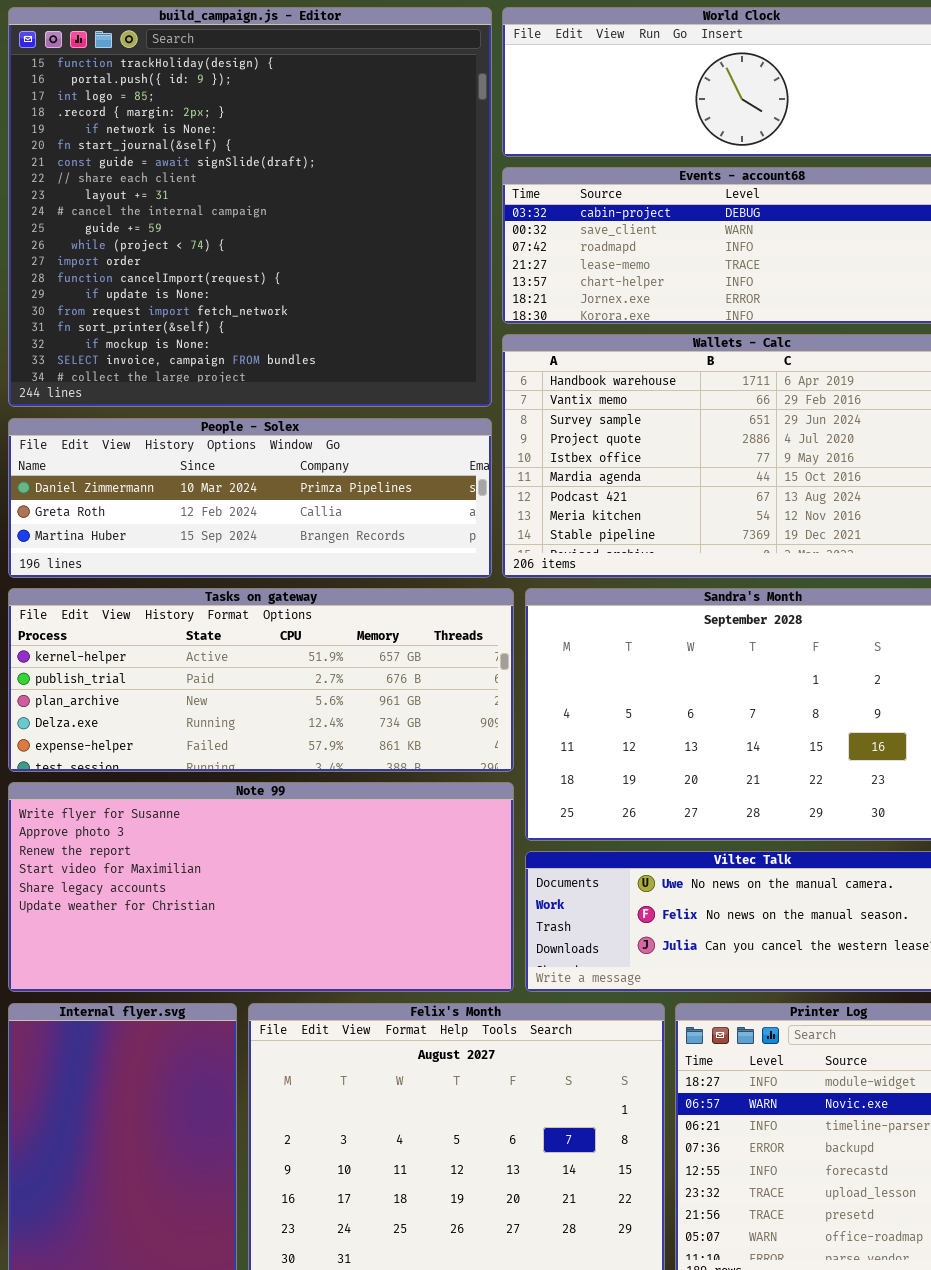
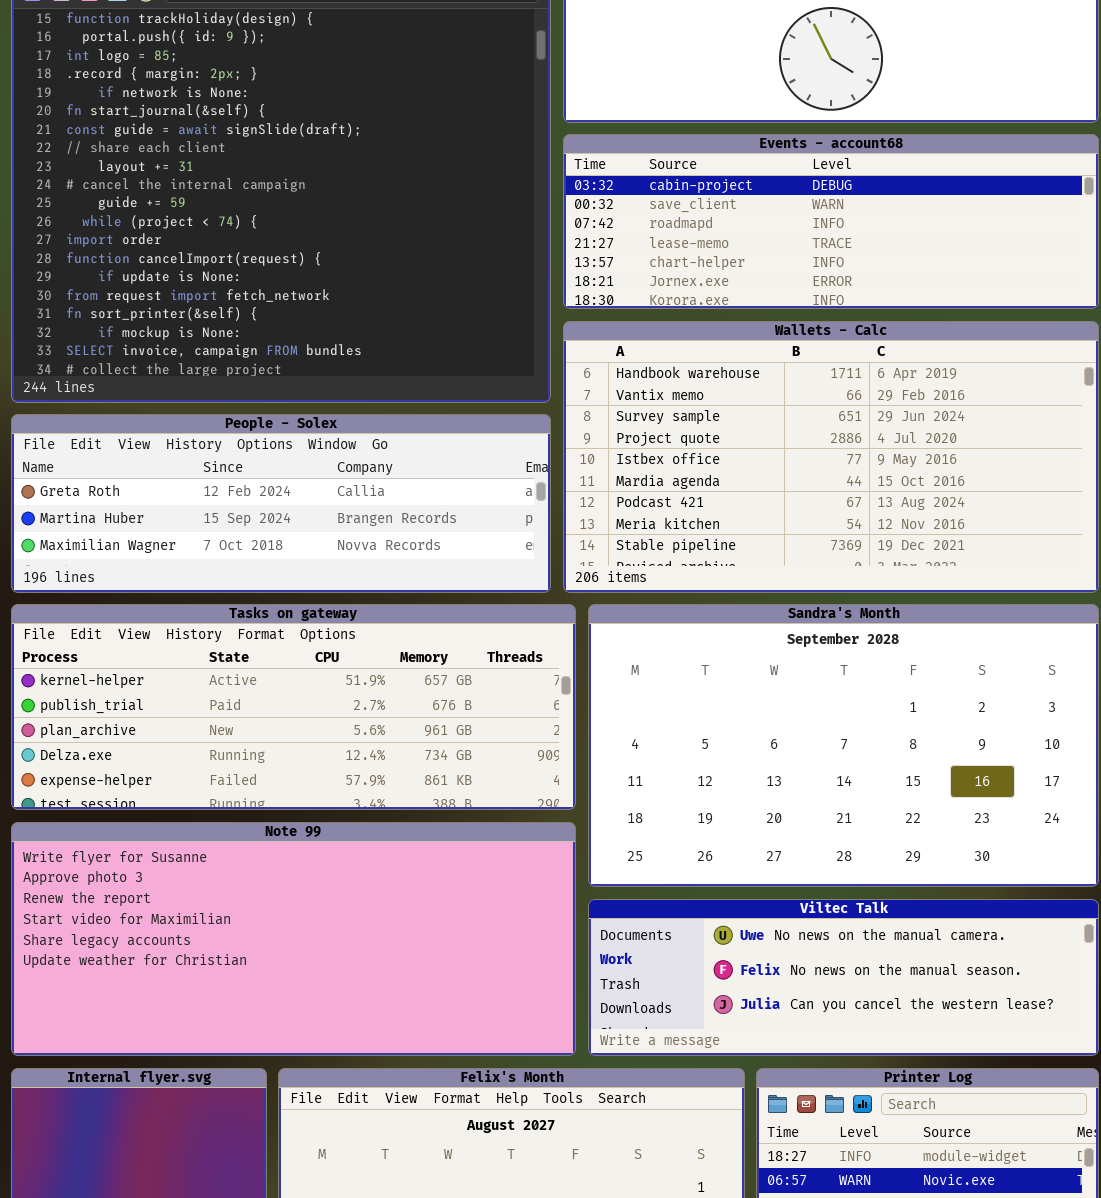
People - Solex: [8,418,492,578] -> [11,414,551,593], scrolled down 1 row

